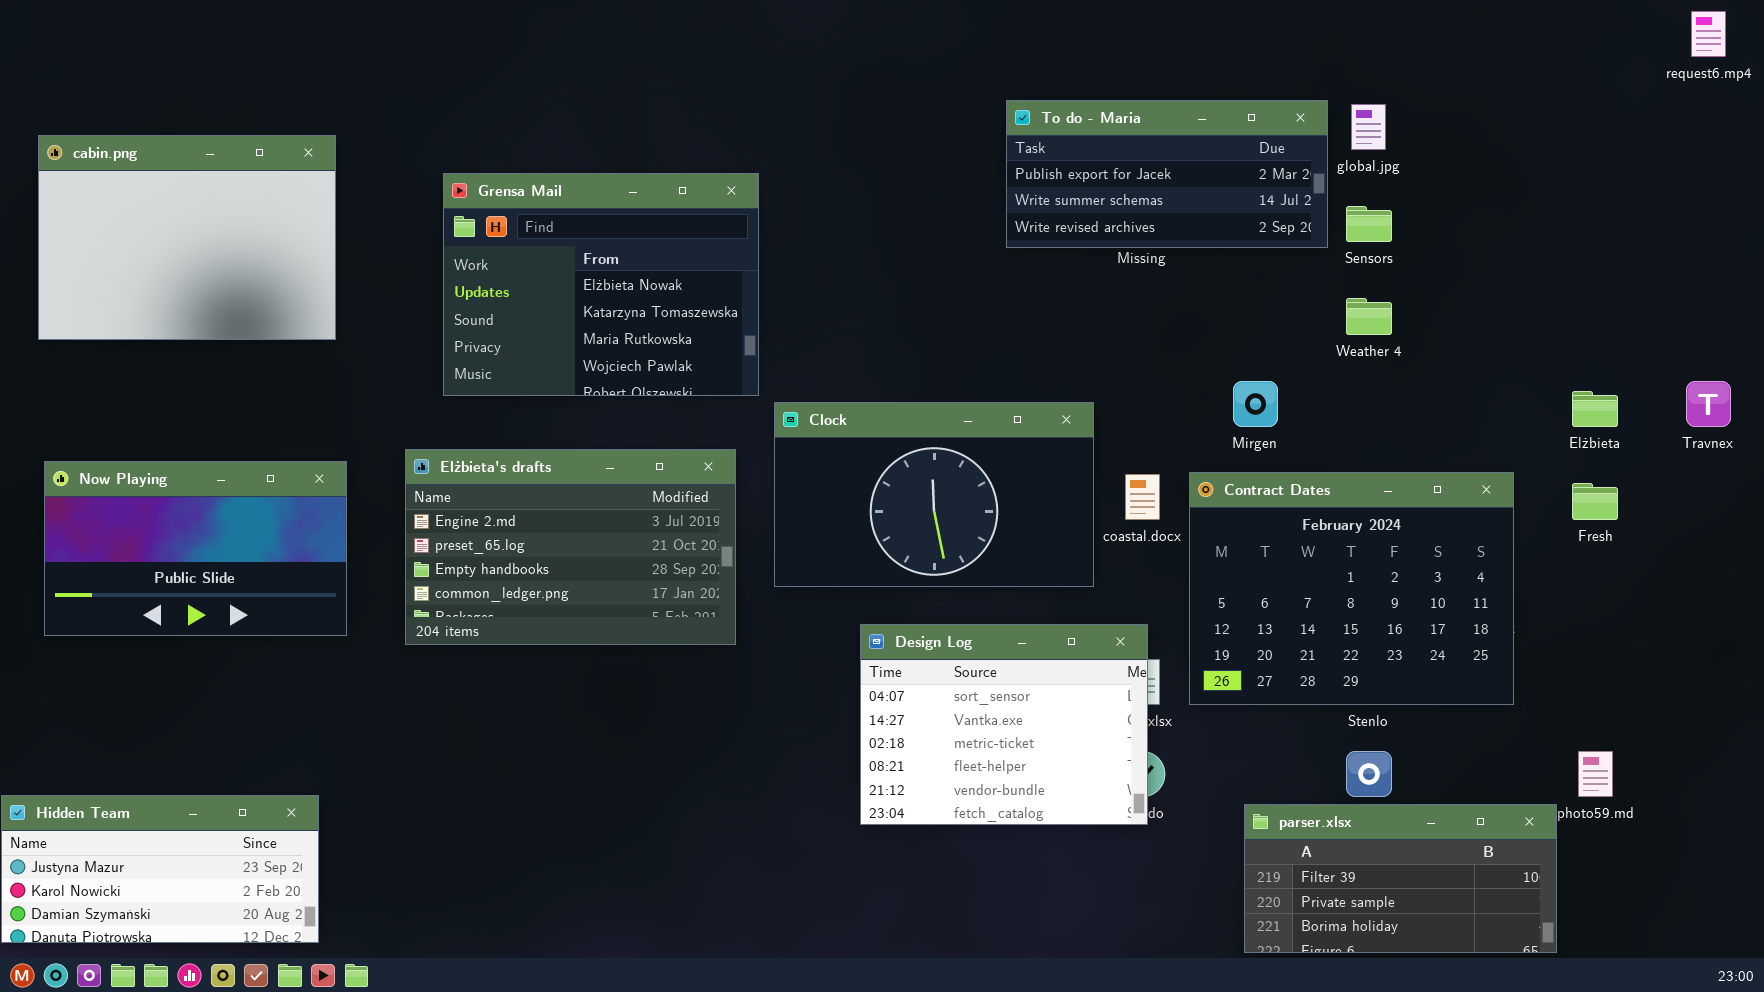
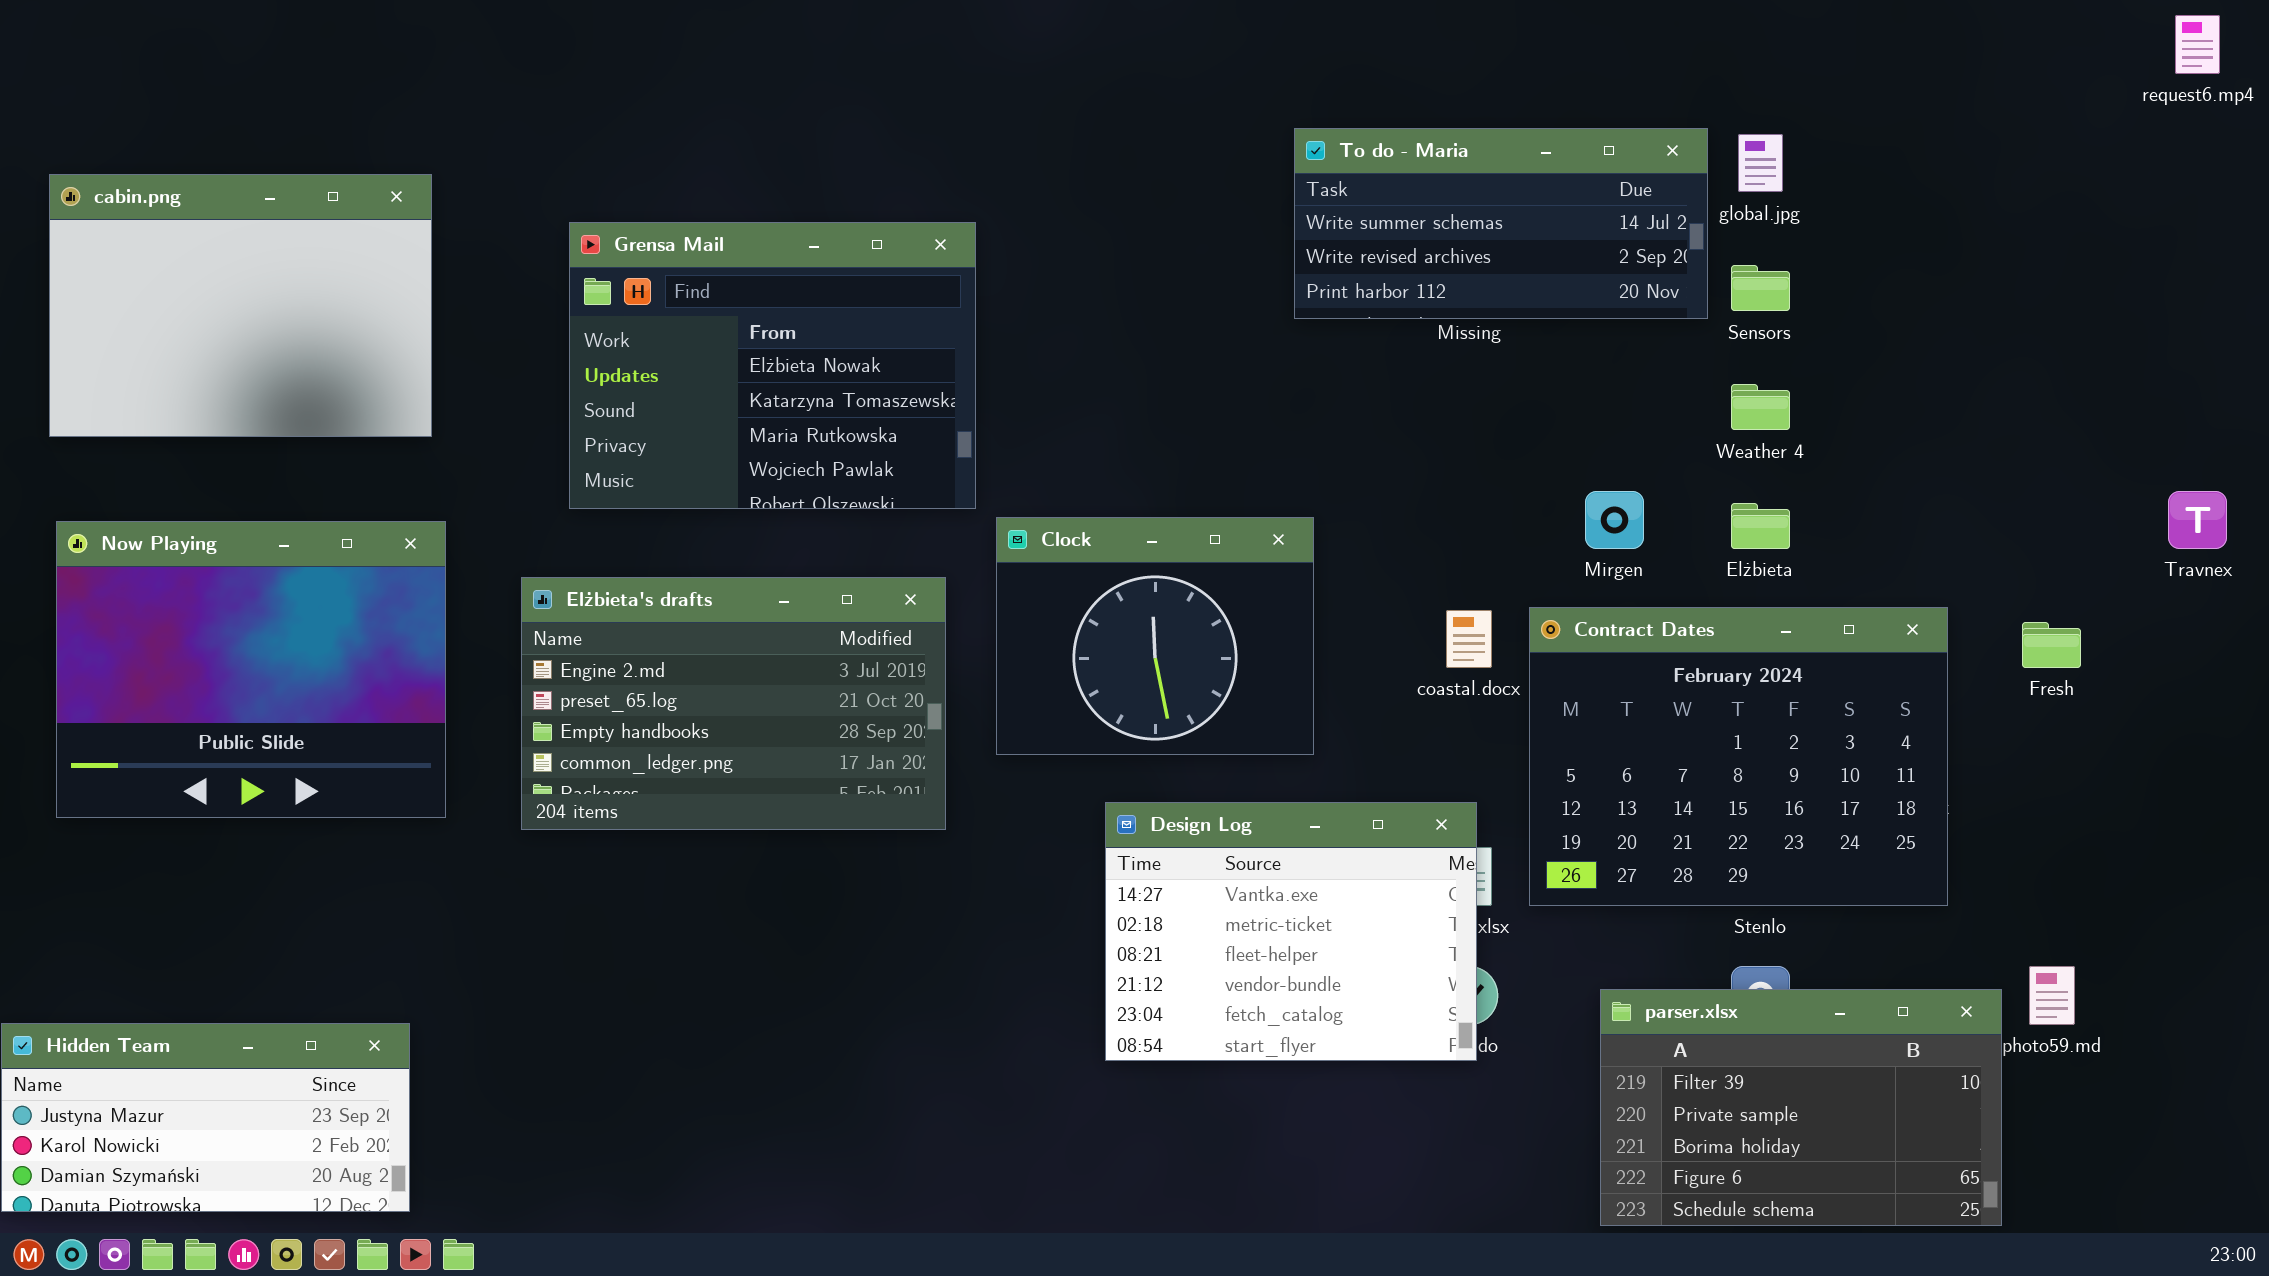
To do - Maria: [1006,100,1328,248] -> [1294,128,1708,319], scrolled down 1 row
Elżbieta: [1572,391,1618,427] -> [1731,503,1790,549], moved
Clock: [774,402,1094,587] -> [996,517,1314,755], resized
Now Playing: [44,461,347,636] -> [56,521,446,818], resized
Design Log: [860,624,1148,825] -> [1105,802,1477,1061], scrolled down 1 row
parser.xlsx: [1244,804,1557,953] -> [1600,989,2002,1226], resized

